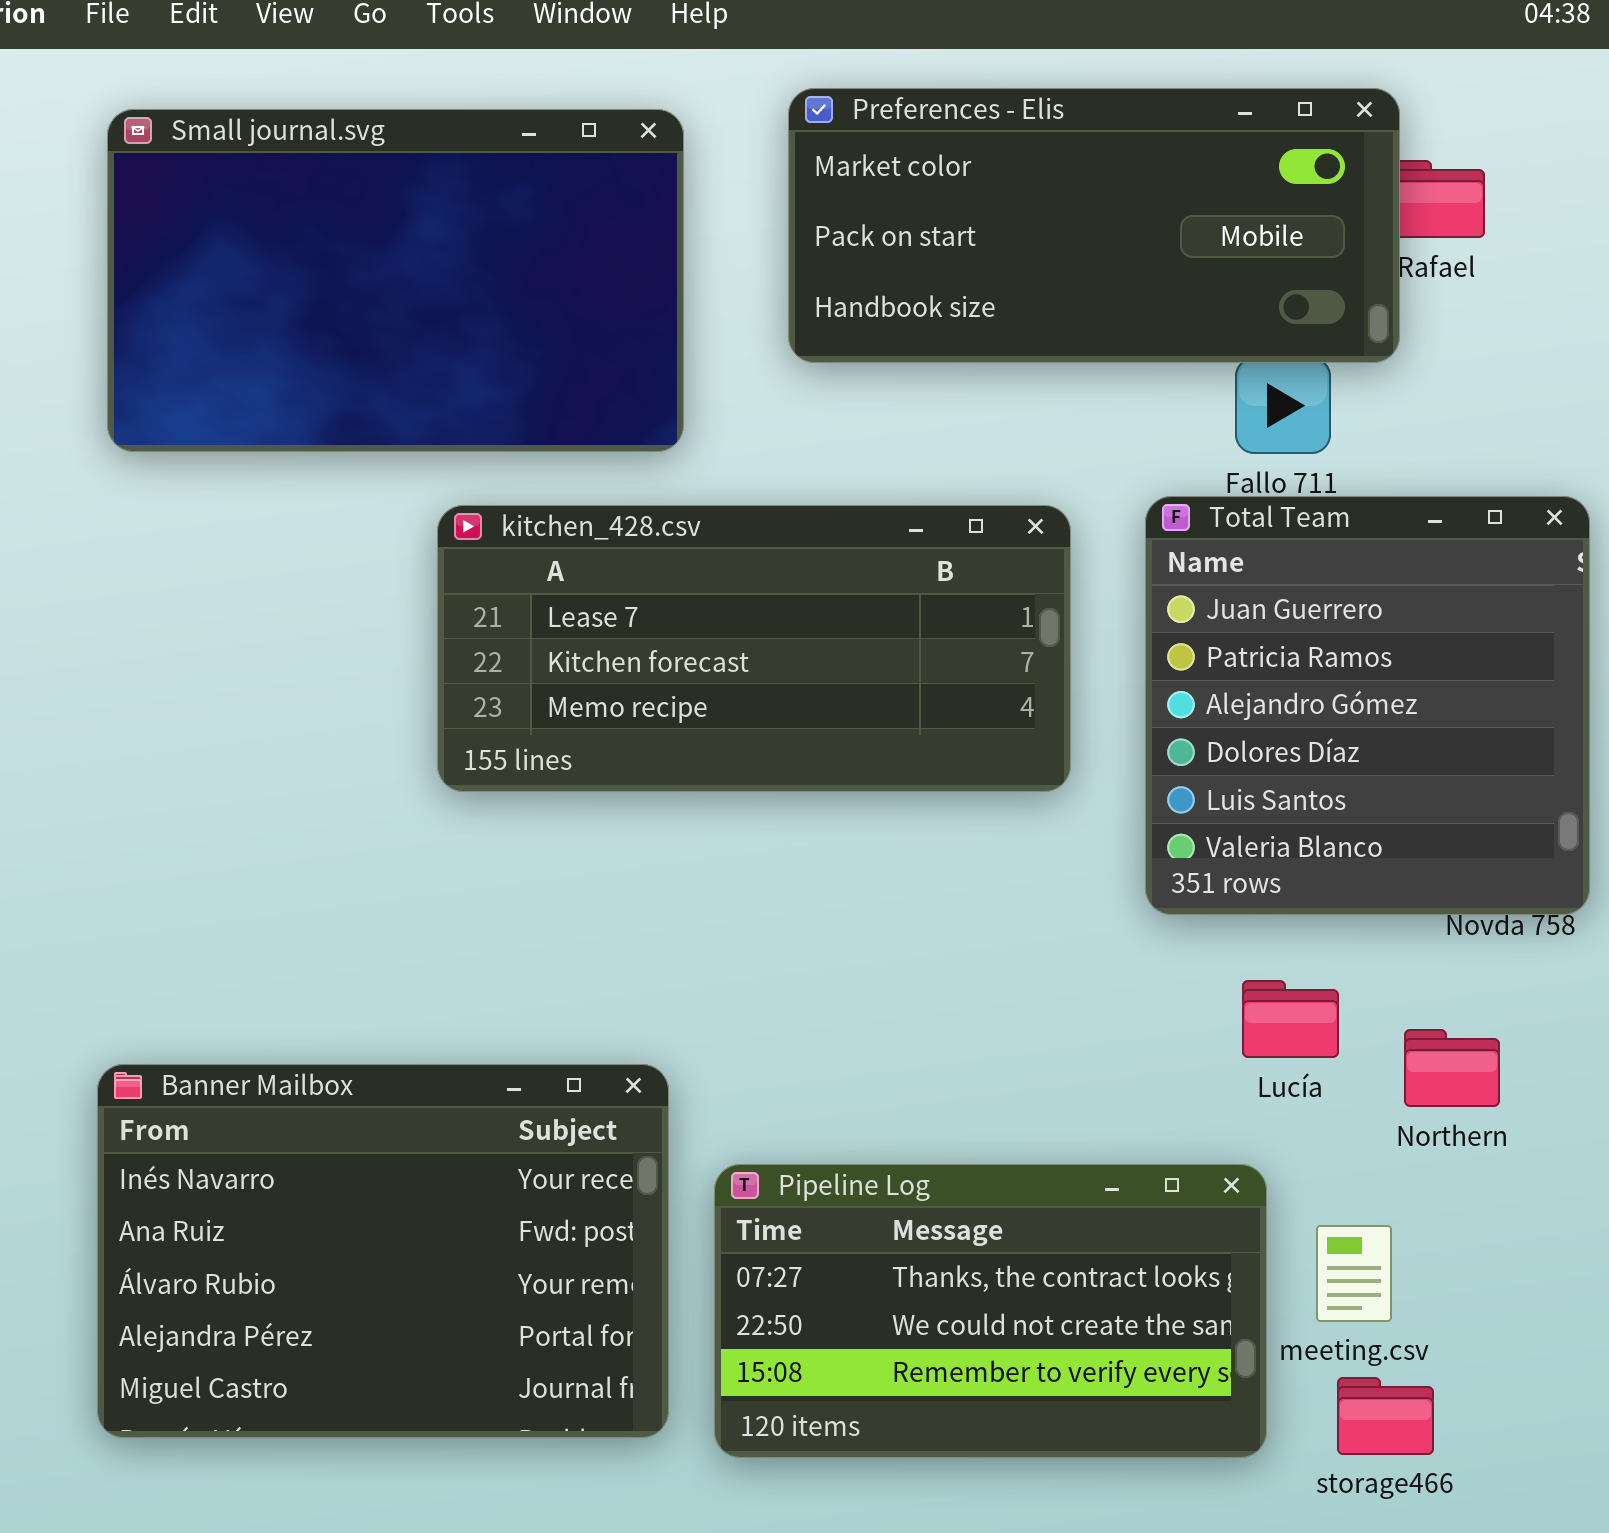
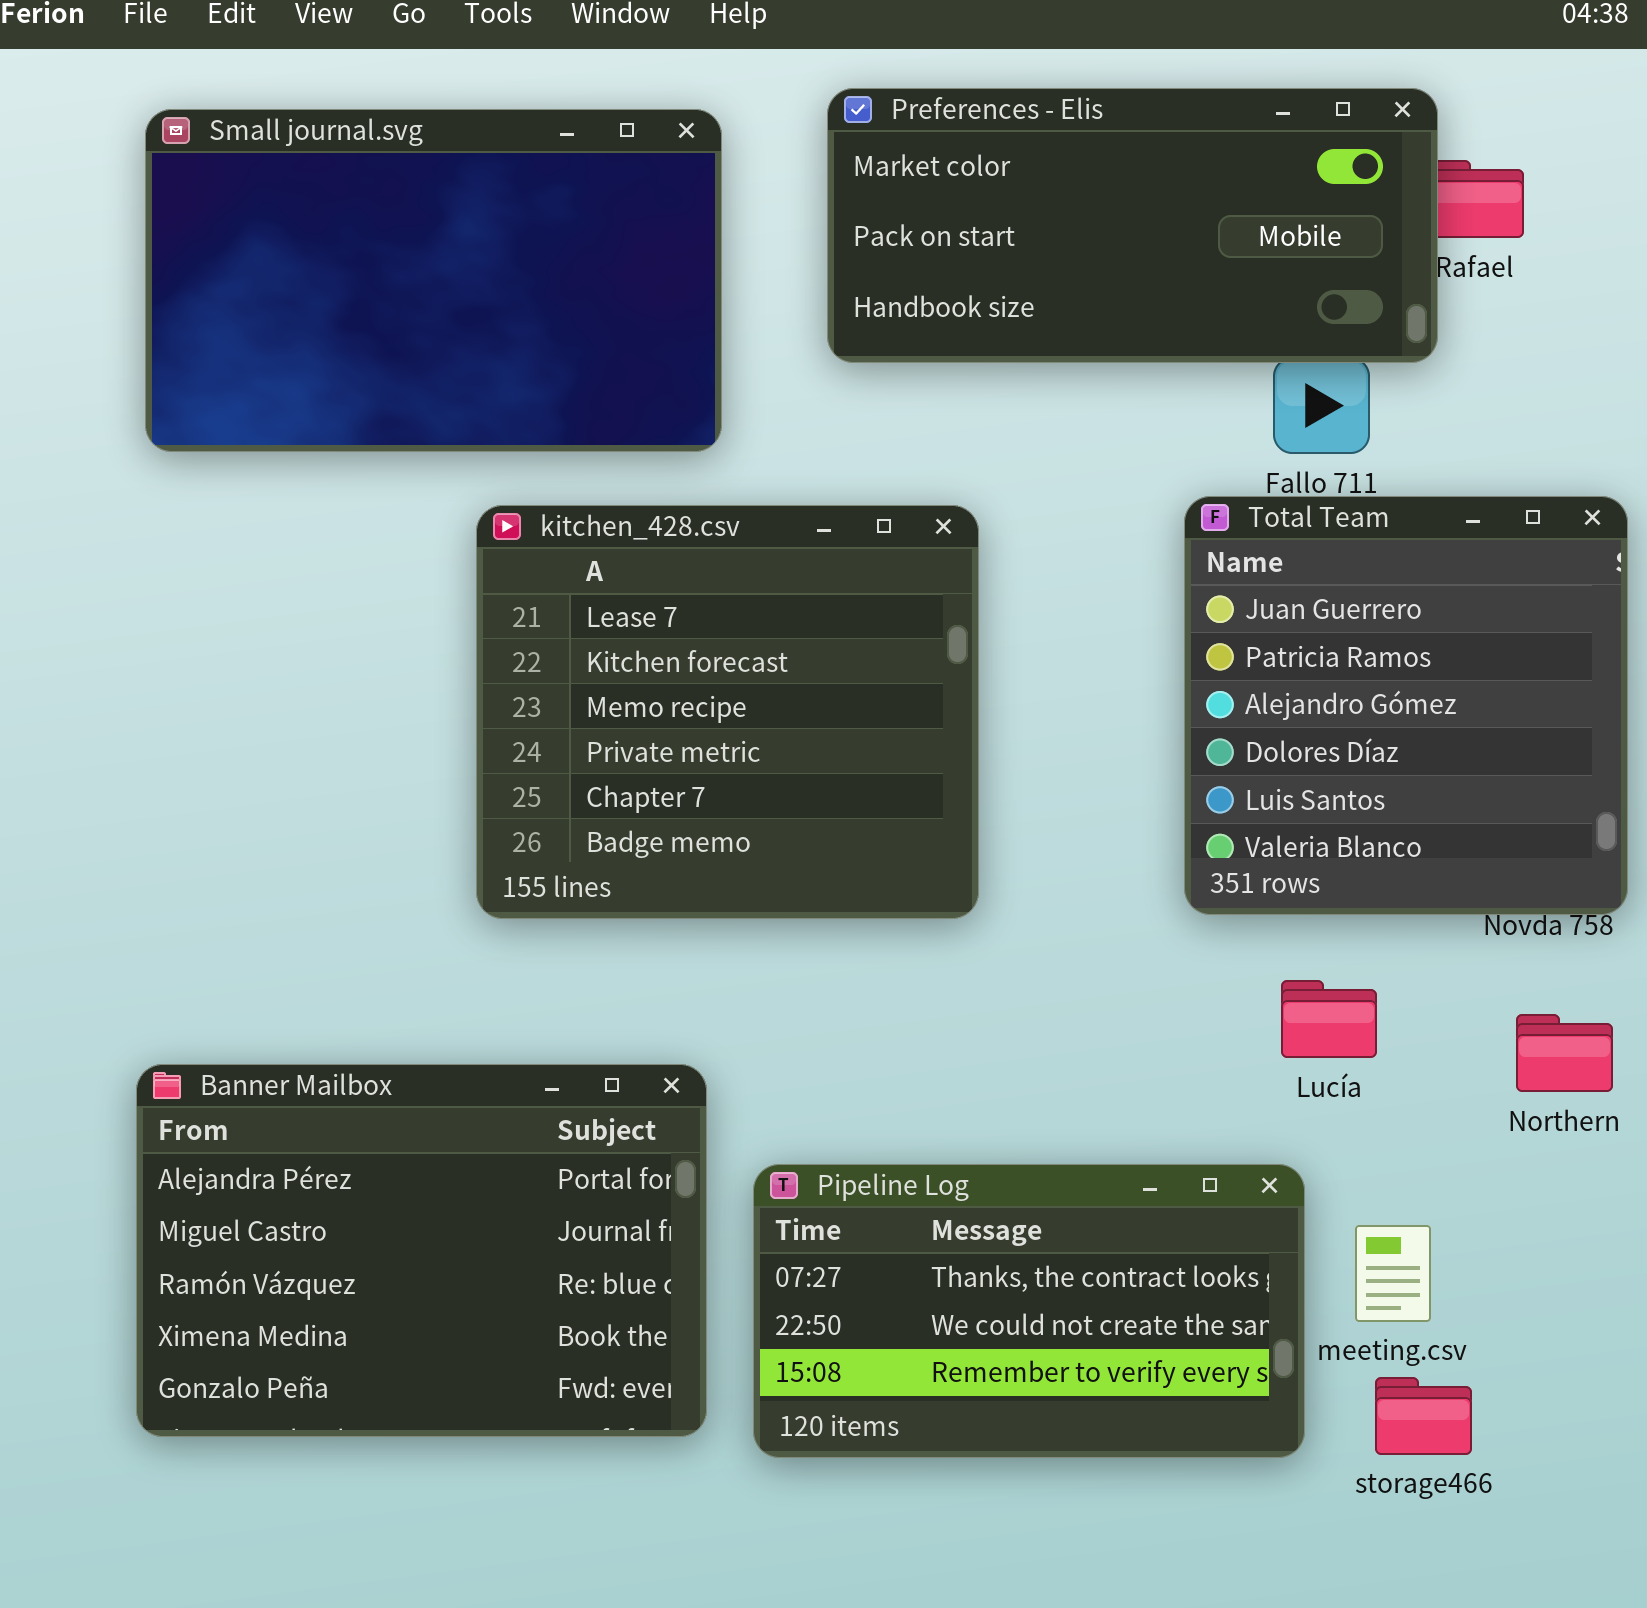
kitchen_428.csv: [437,505,1071,792] -> [476,505,979,919], resized
Northern: [1404,1029,1500,1107] -> [1516,1014,1613,1092], moved
Banner Mailbox: [97,1064,669,1438] -> [136,1064,707,1437], scrolled down 3 rows

